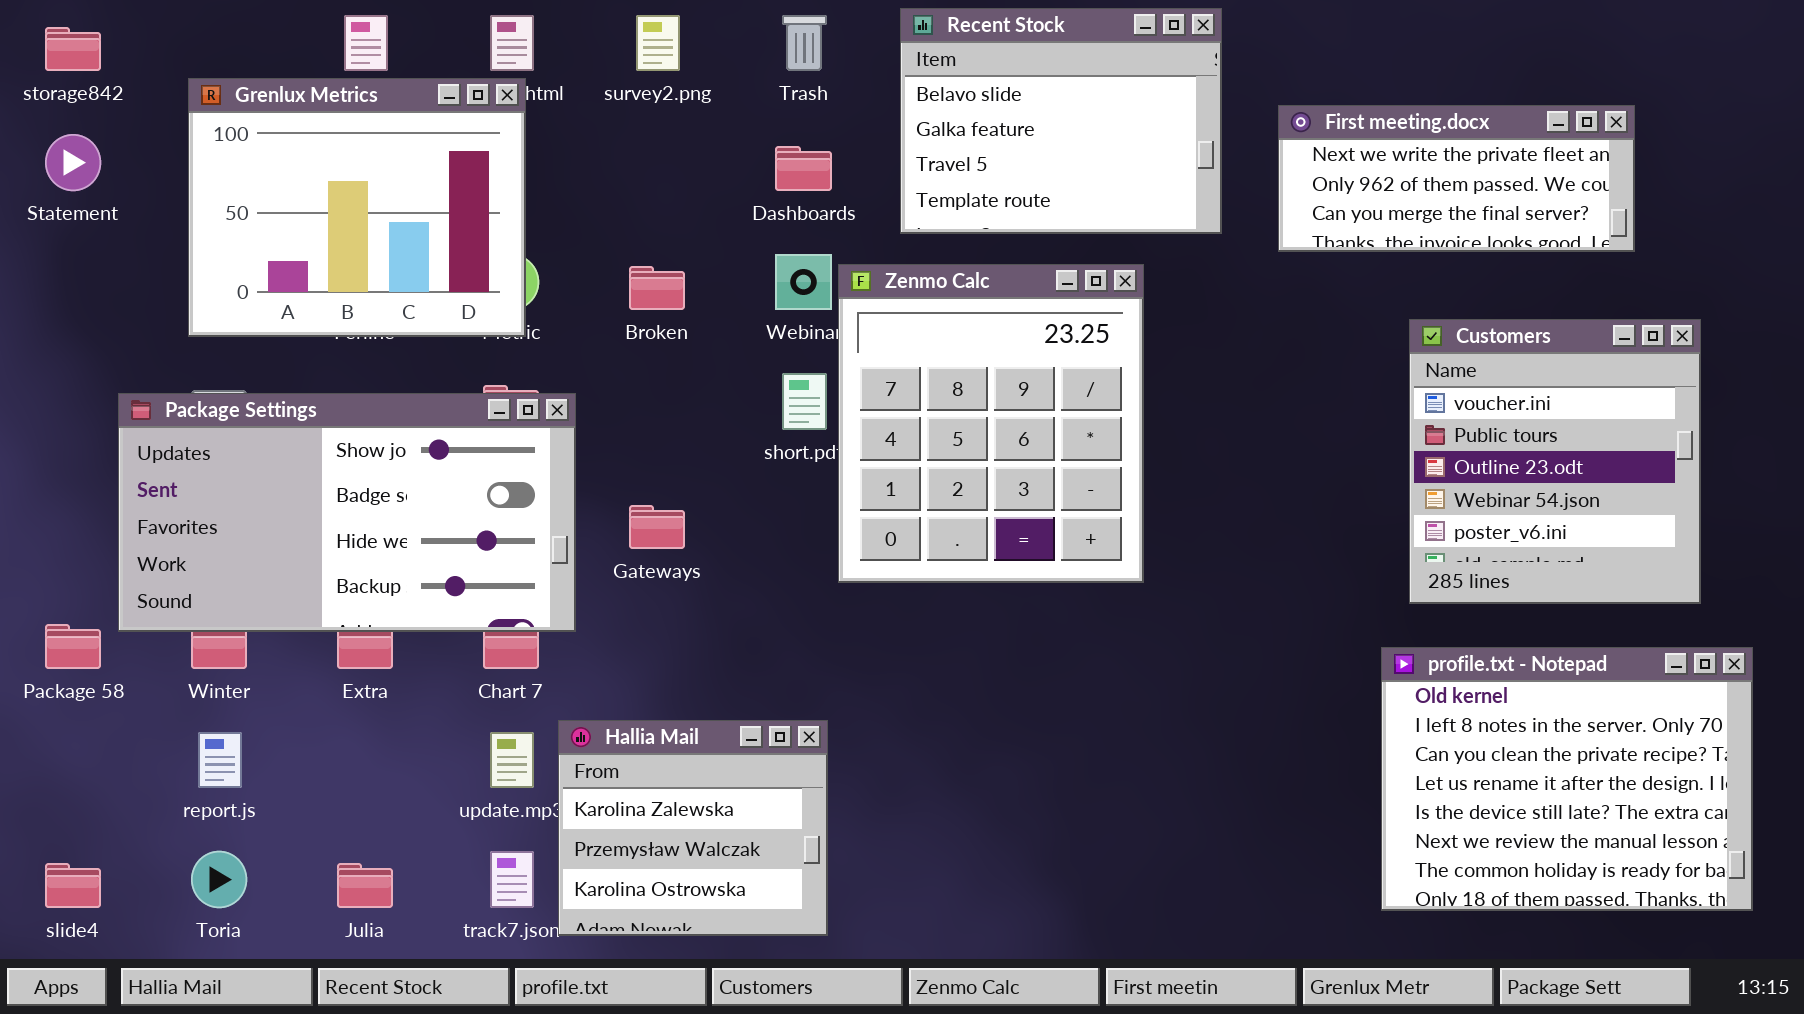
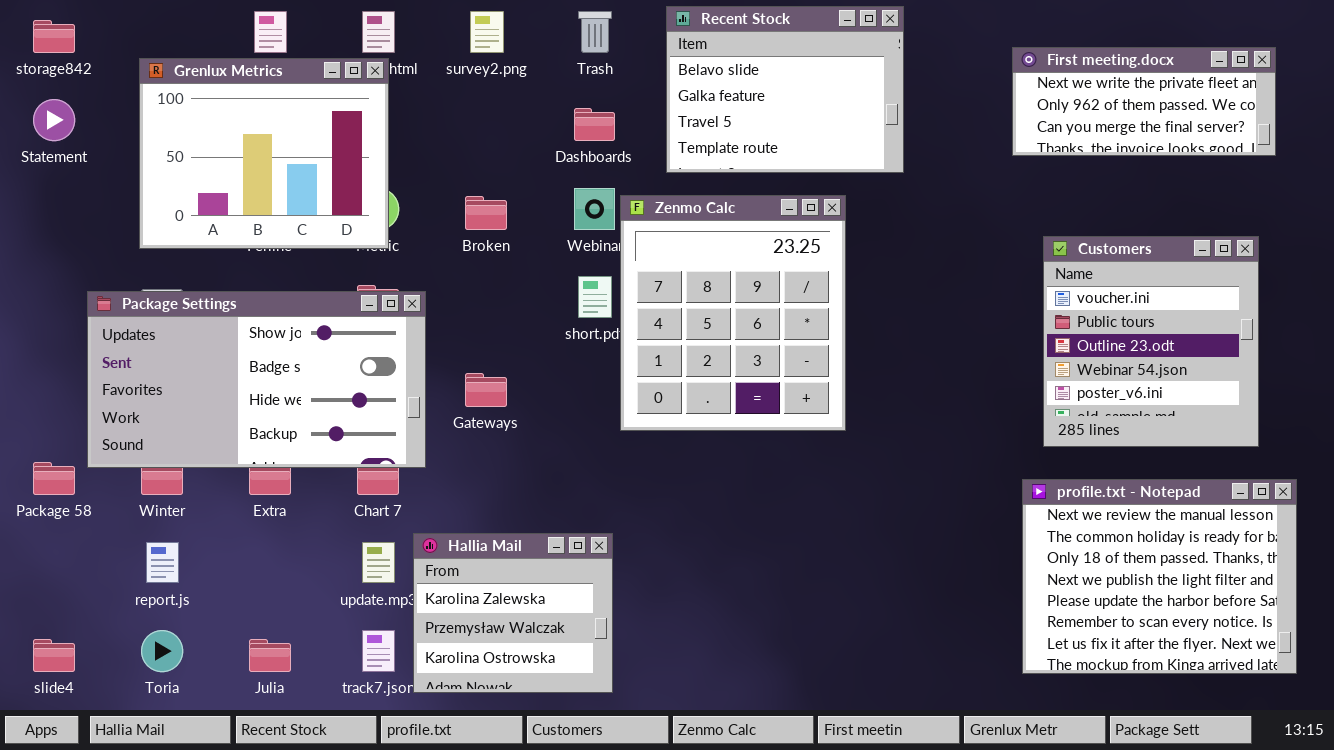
First meeting.docx: [1278,105,1635,252] -> [1012,47,1276,156], moved
profile.txt - Notepad: [1381,647,1753,911] -> [1022,479,1297,674], scrolled down 5 rows

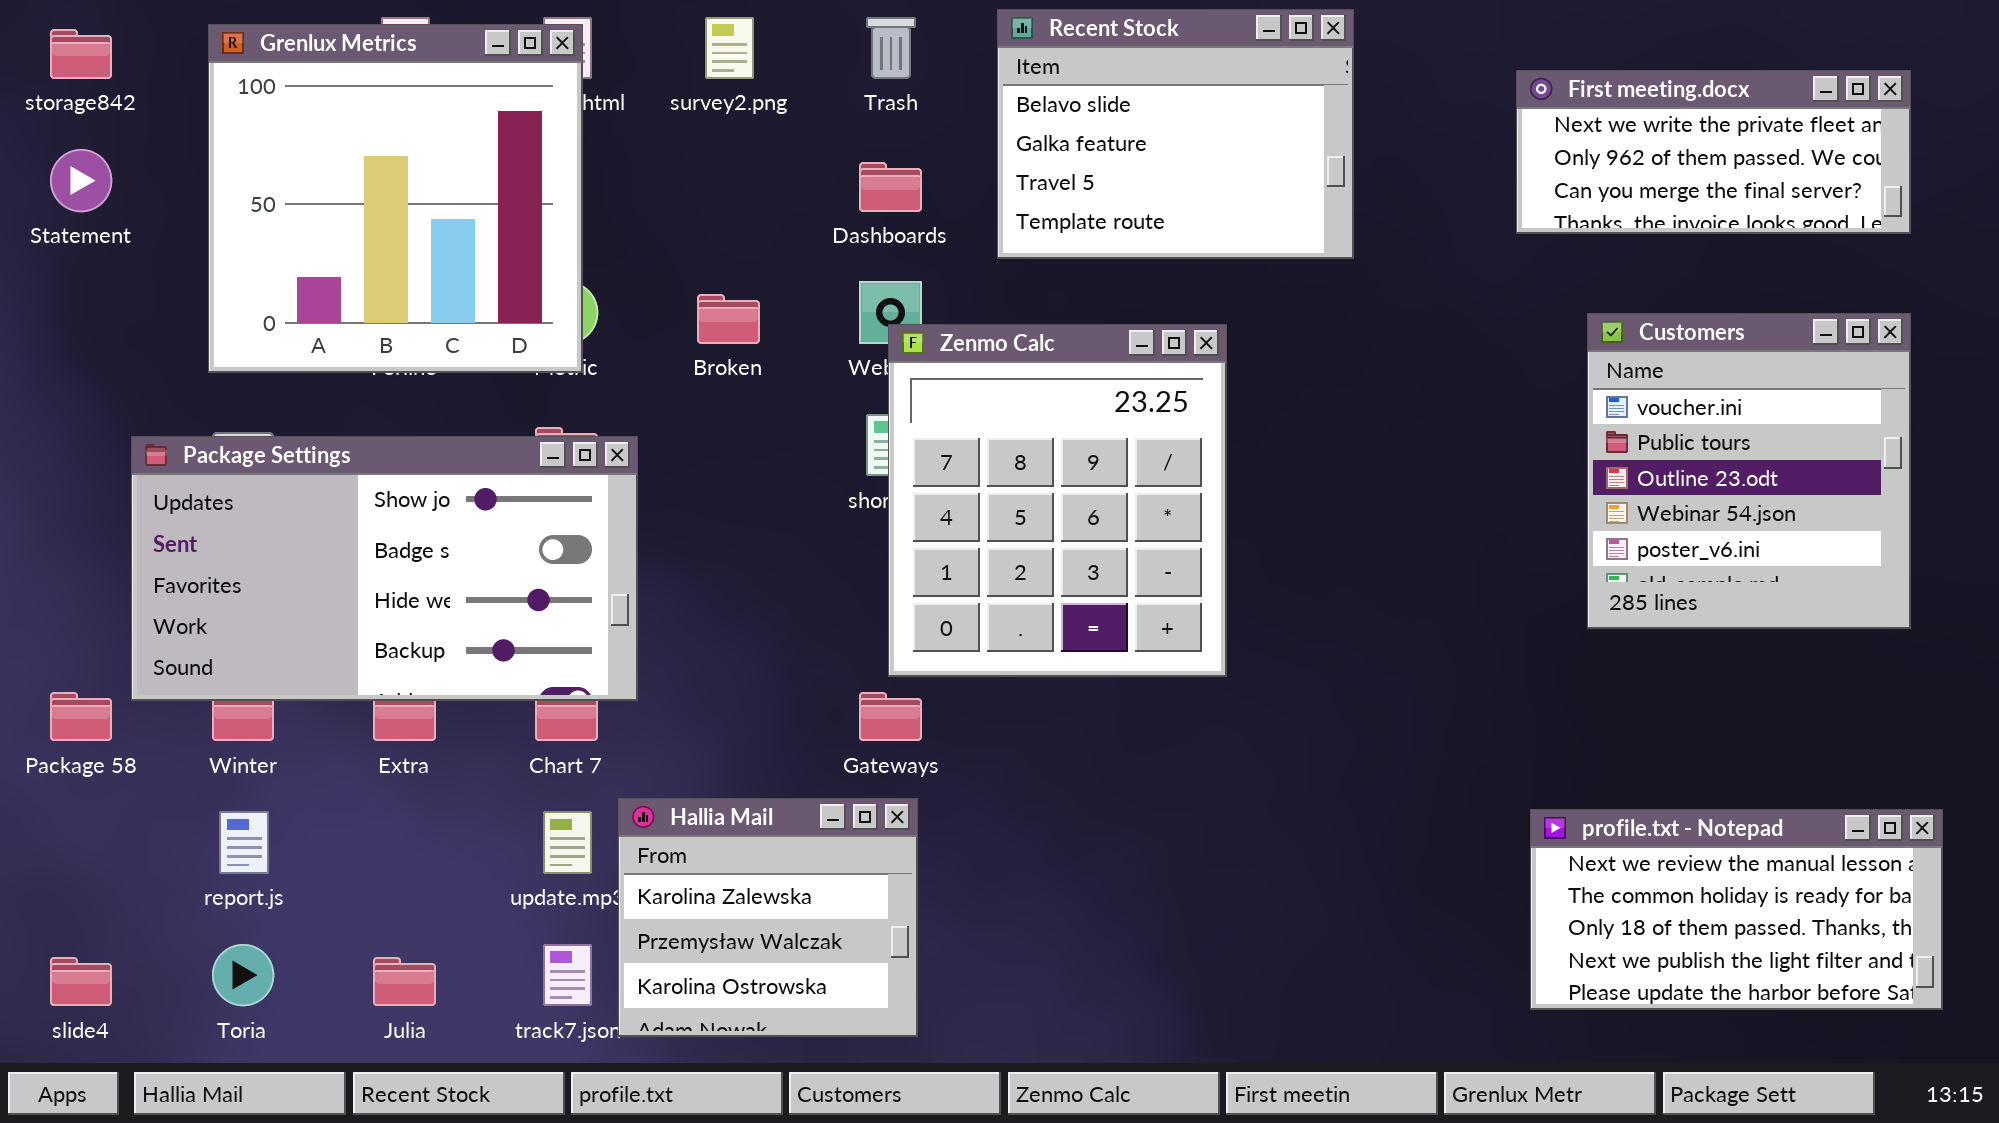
Grenlux Metrics: [139,58,389,249] -> [208,24,583,373], resized
Zenmo Calc: [620,195,846,431] -> [888,324,1227,677], moved
Customers: [1043,236,1259,447] -> [1587,313,1911,629], moved
Gateways: [465,373,507,407] -> [859,692,922,741], moved
profile.txt - Notepad: [1022,479,1297,674] -> [1530,809,1943,1010], resized

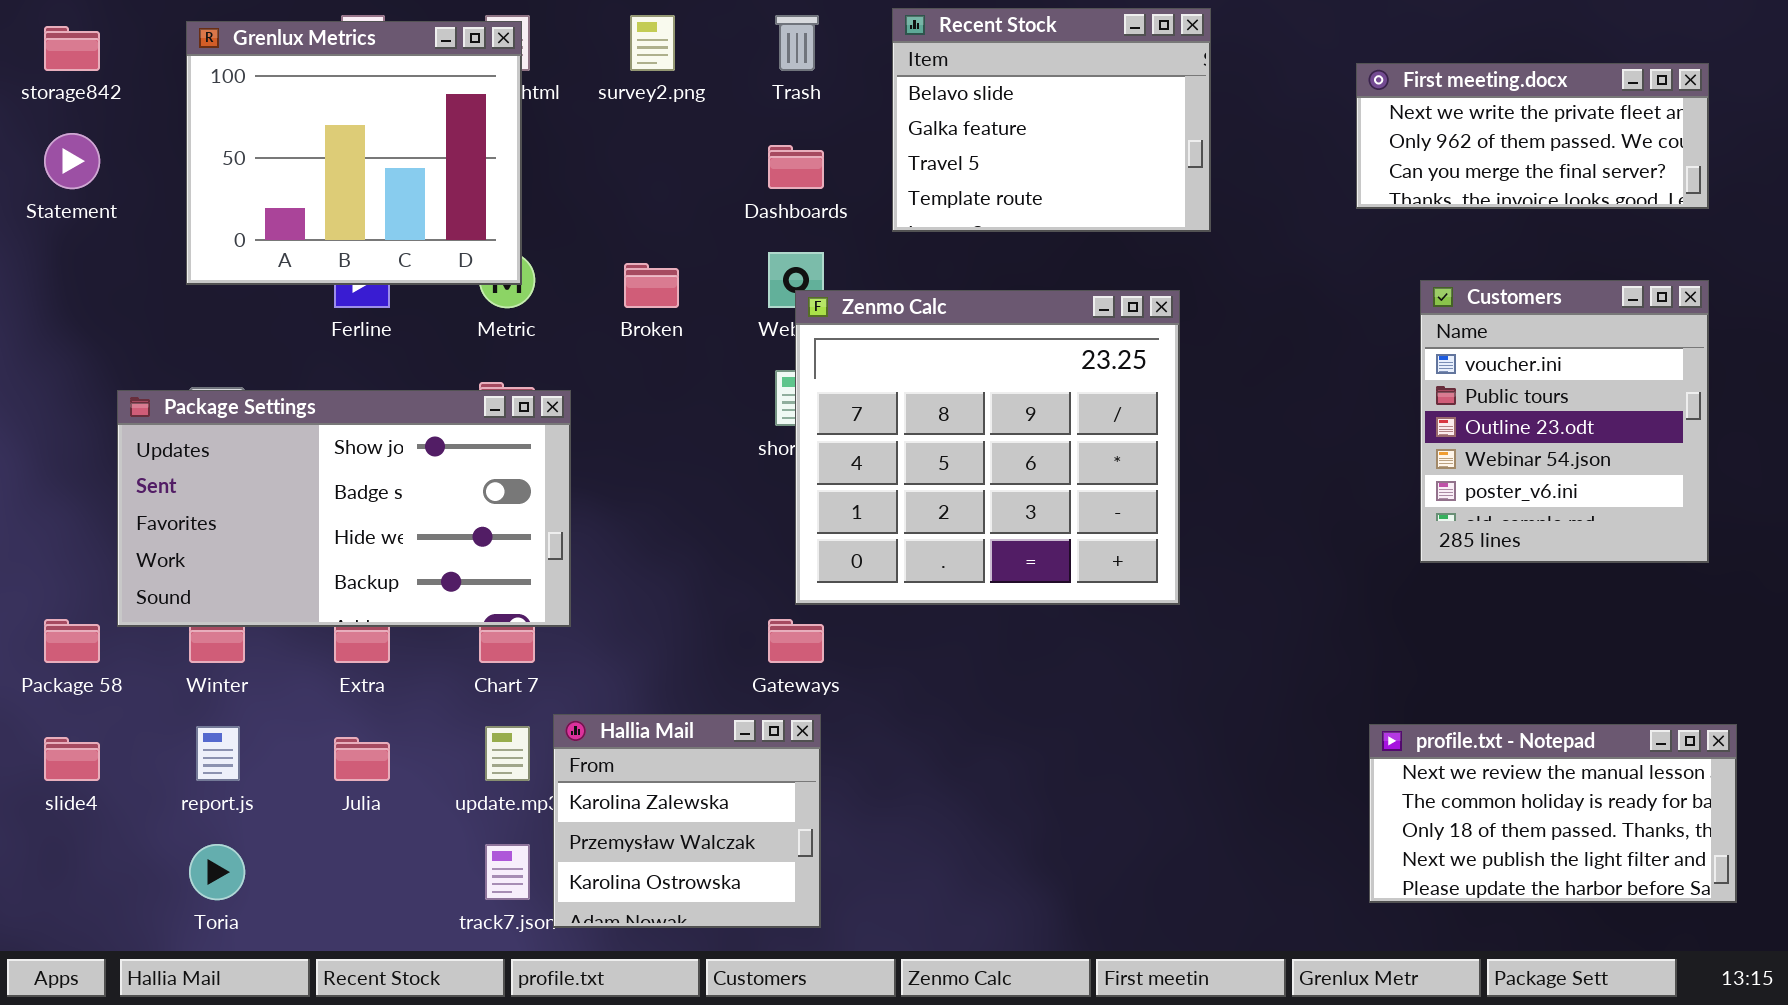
Grenlux Metrics: [208,24,583,373] -> [186,21,522,285], resized
Zenmo Calc: [888,324,1227,677] -> [795,290,1180,605], resized
slide4: [50,957,112,1006] -> [44,737,100,781], moved
Julia: [373,957,436,1006] -> [334,737,390,781], moved

